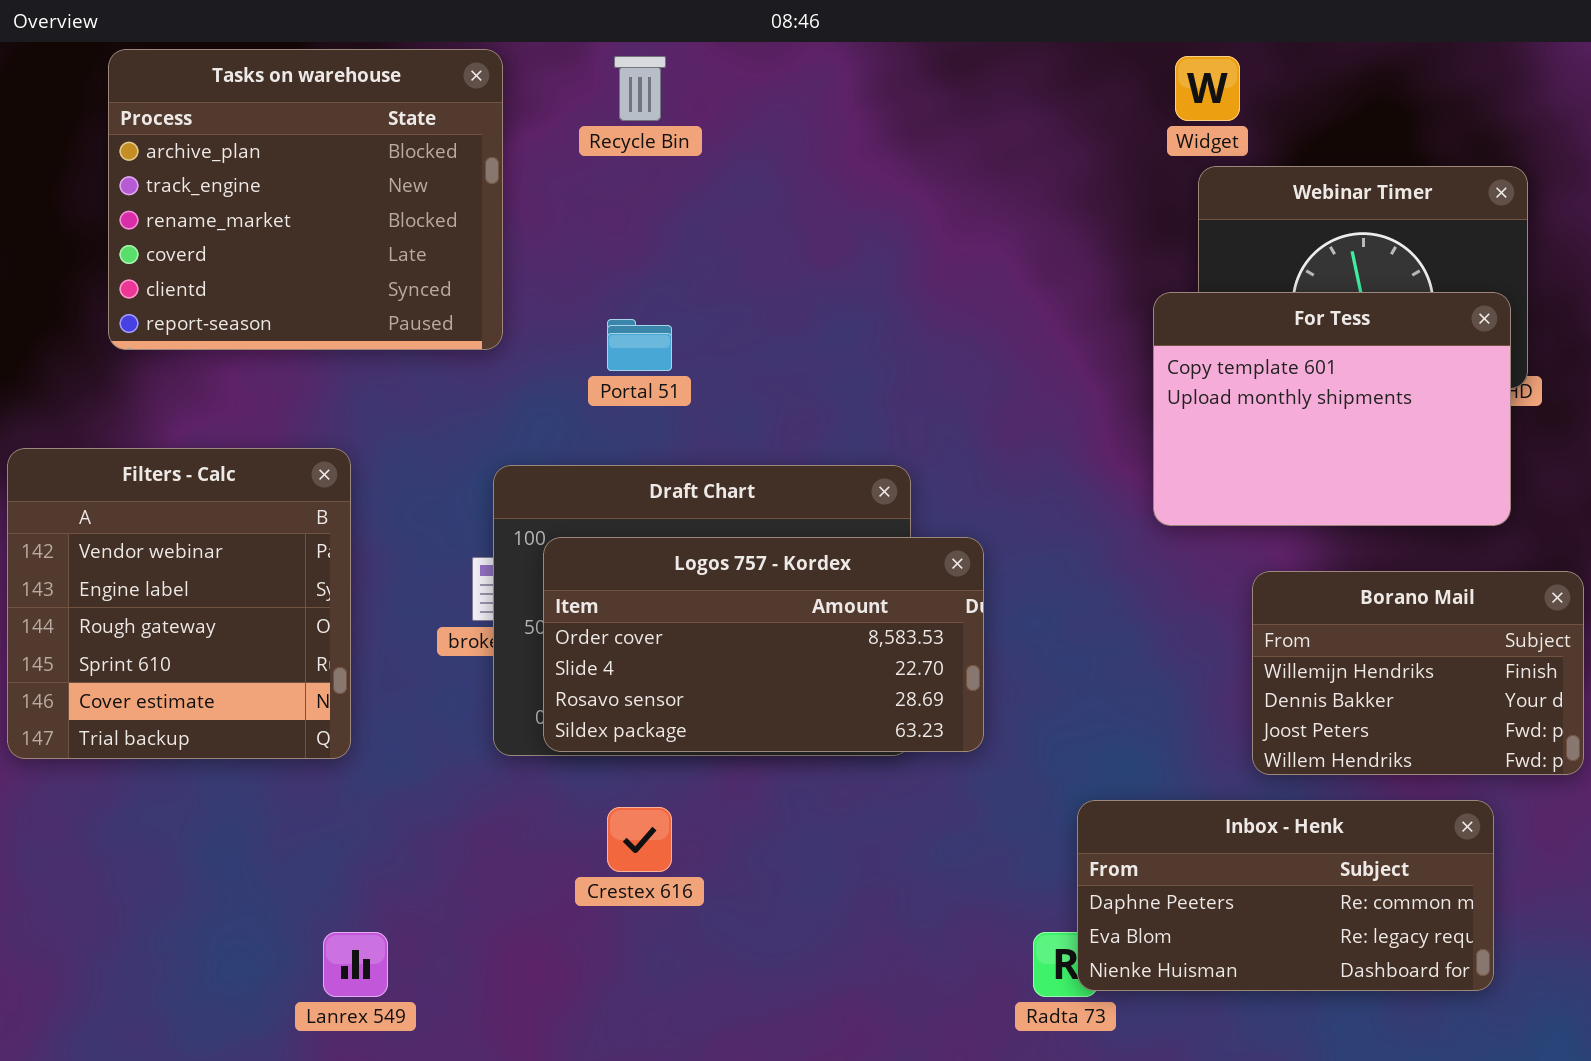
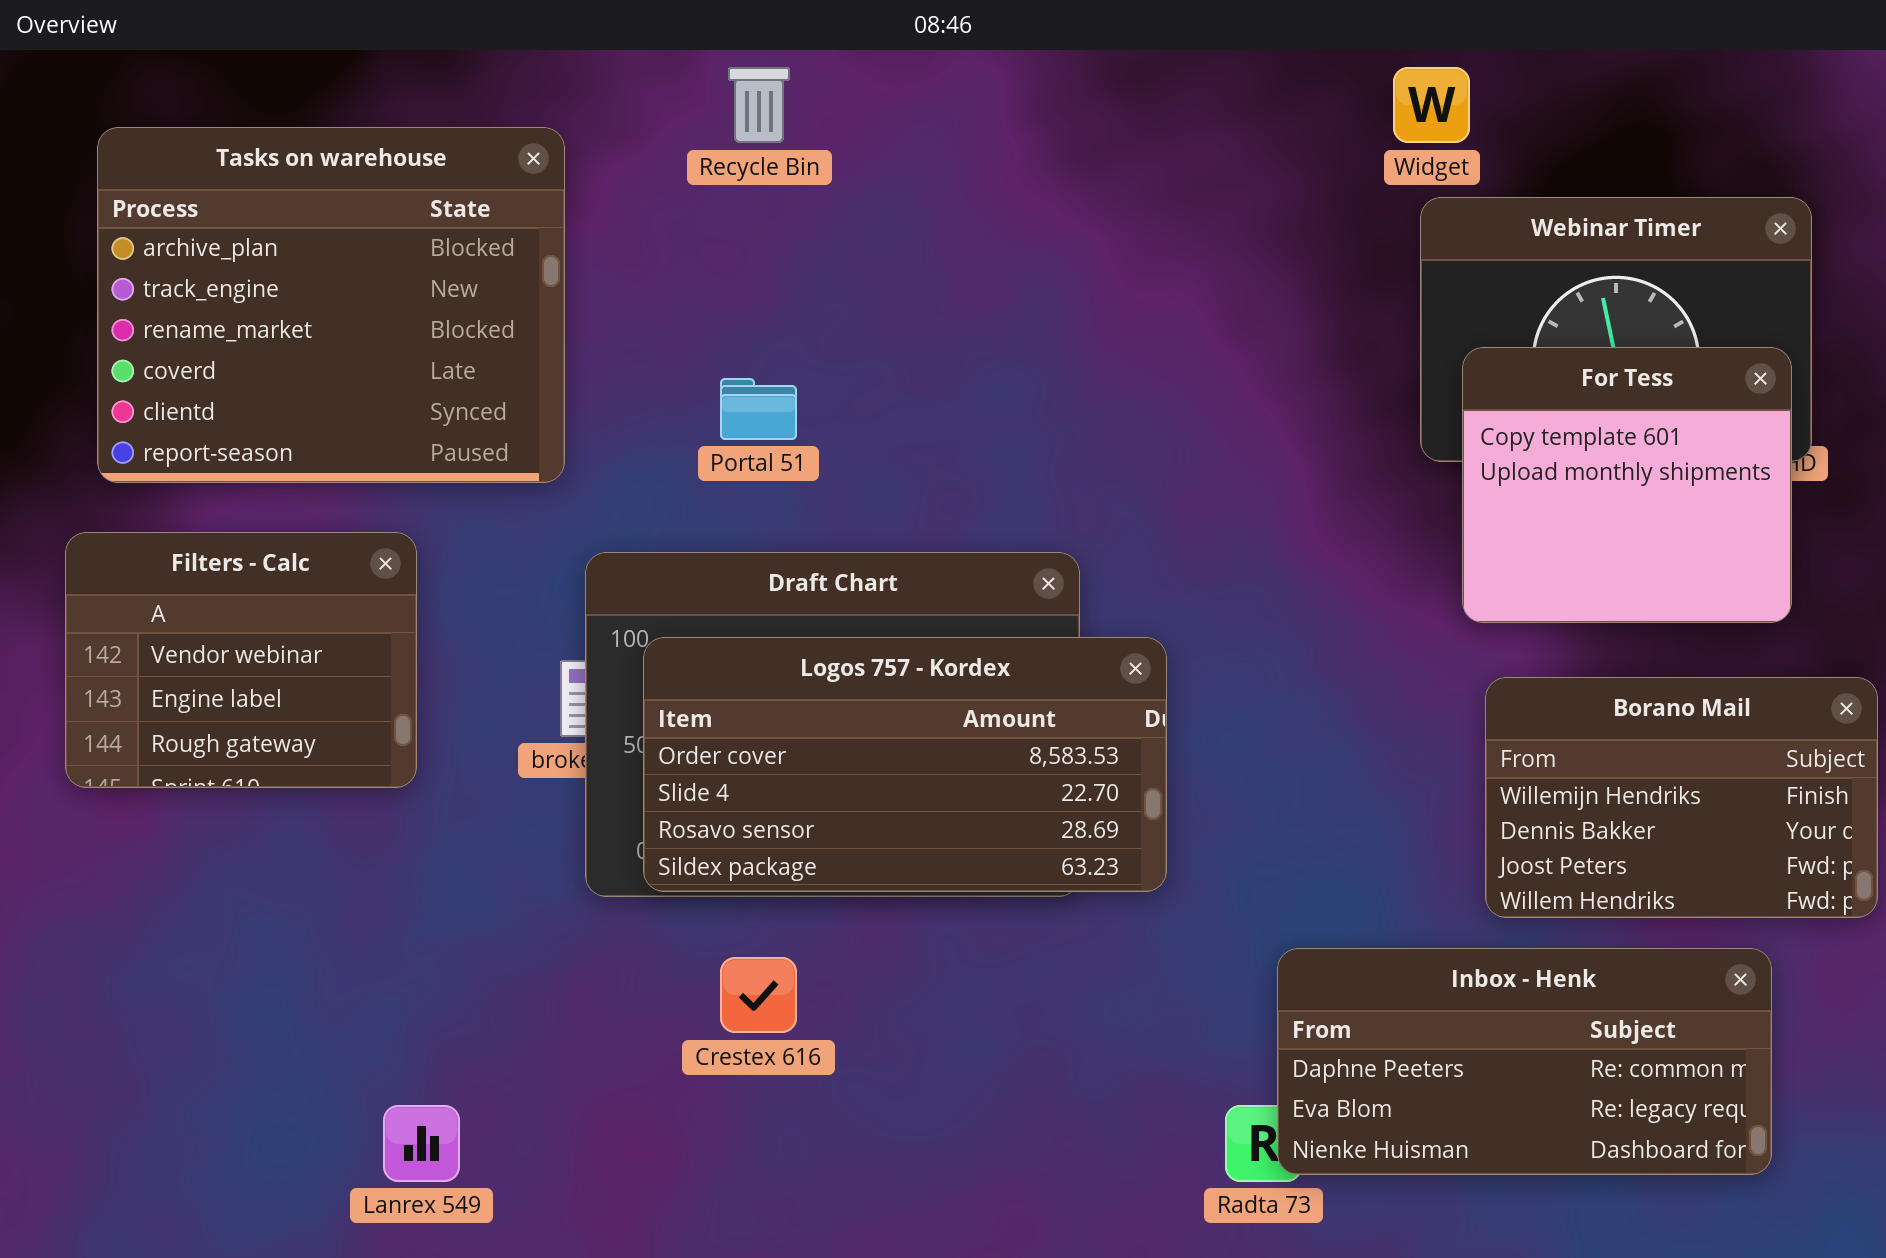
Tasks on warehouse: [108,49,503,350] -> [97,127,565,483], moved
For Tess: [1153,292,1511,526] -> [1462,347,1792,623], resized
Filters - Calc: [7,448,351,759] -> [65,532,417,788], resized

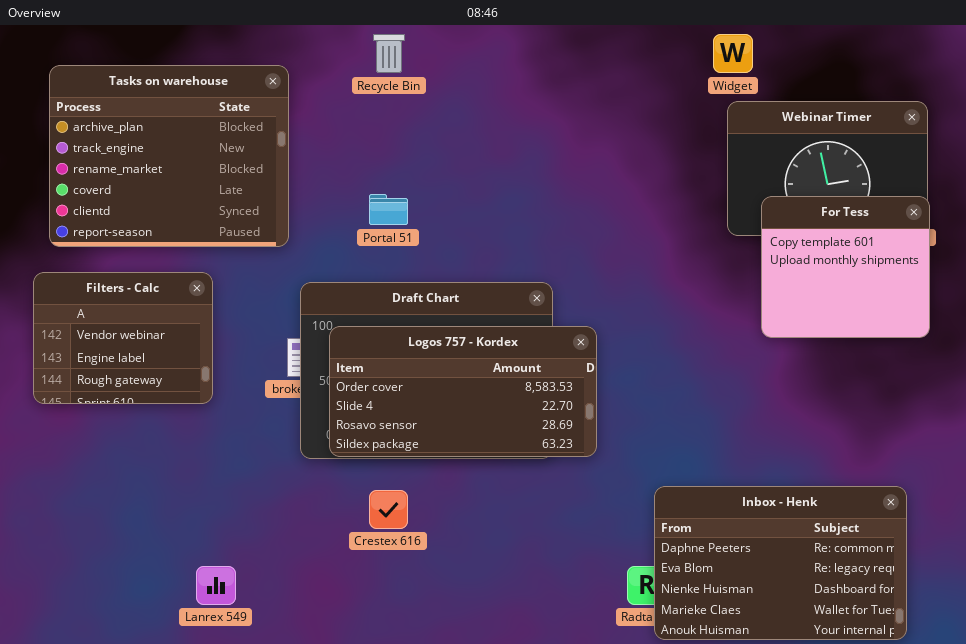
For Tess: [1462,347,1792,623] -> [761,196,930,338], moved
Borano Mail: [1485,677,1878,918] -> none, closed
Inbox - Henk: [1277,948,1772,1175] -> [654,486,907,640], resized

